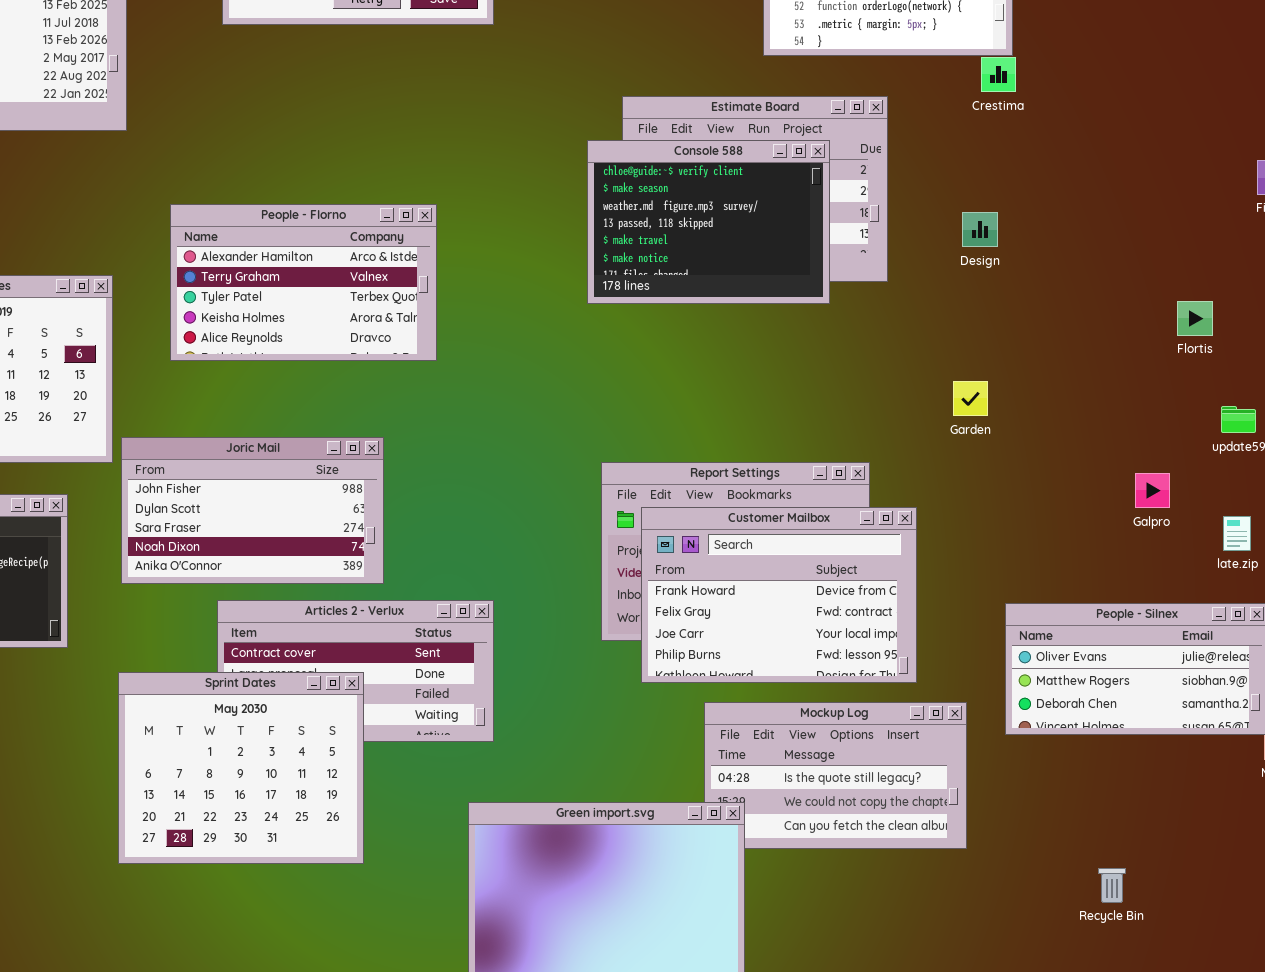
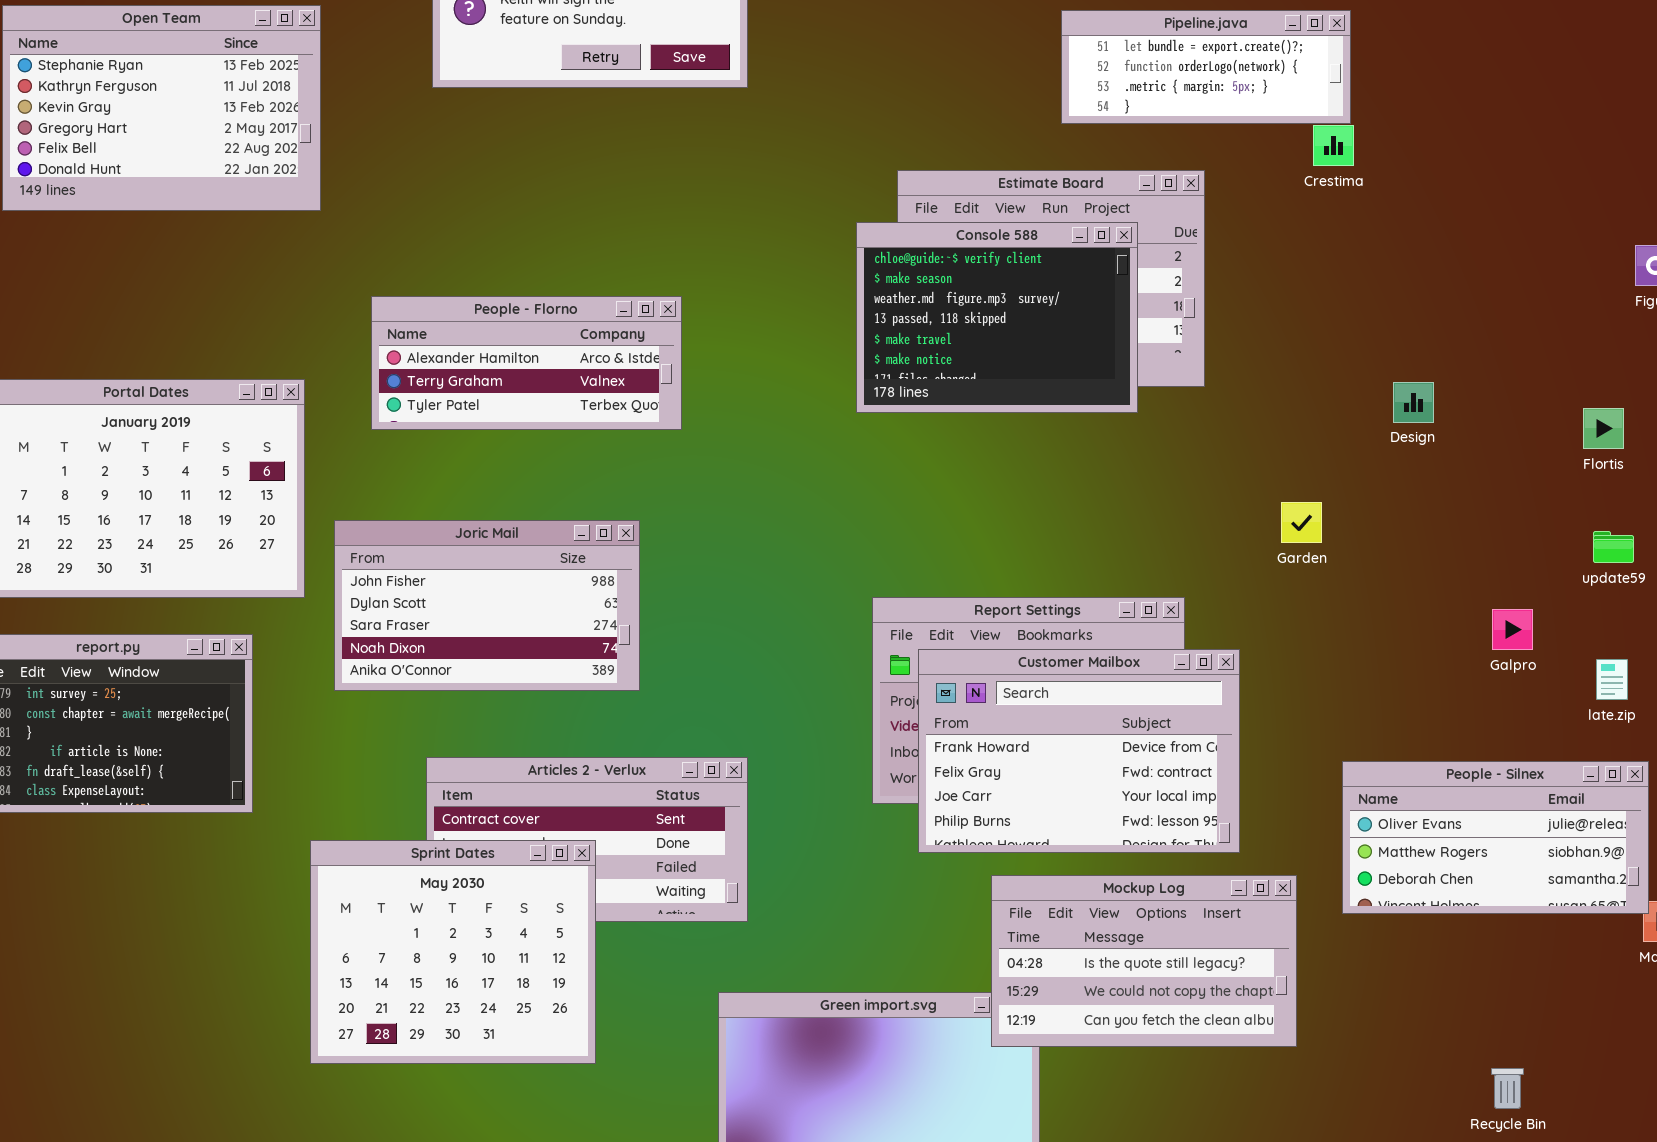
People - Florno: [170,204,437,361] -> [371,296,682,430], resized
Design: [962,212,998,247] -> [1393,382,1434,423], moved
Flortis: [1177,301,1213,336] -> [1583,408,1624,449], moved
Joric Mail: [121,437,384,584] -> [334,520,640,691], moved
Mockup Log: [704,702,967,849] -> [991,875,1297,1047], raised
Recycle Bin: [1098,868,1126,903] -> [1491,1068,1524,1109], moved

